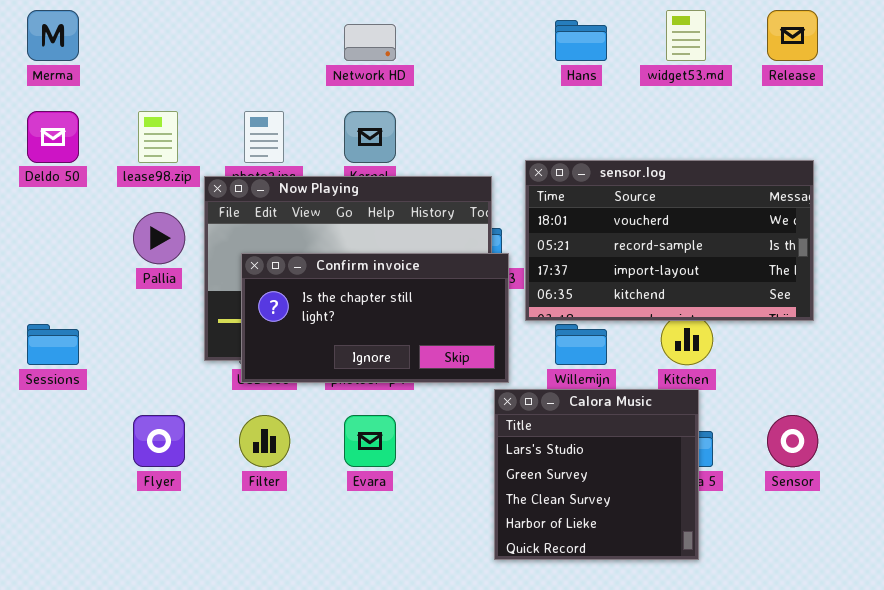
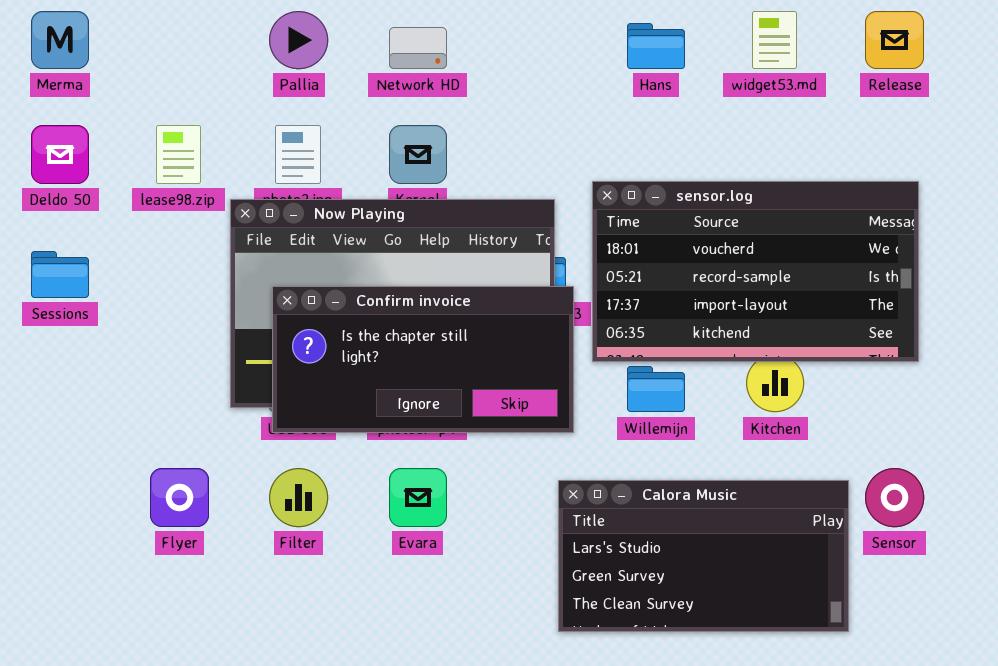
Pallia: [133,212,185,264] -> [269,11,328,69], moved
Sessions: [27,324,79,365] -> [31,251,89,298], moved
Calora Music: [494,389,699,560] -> [558,480,849,632], resized

